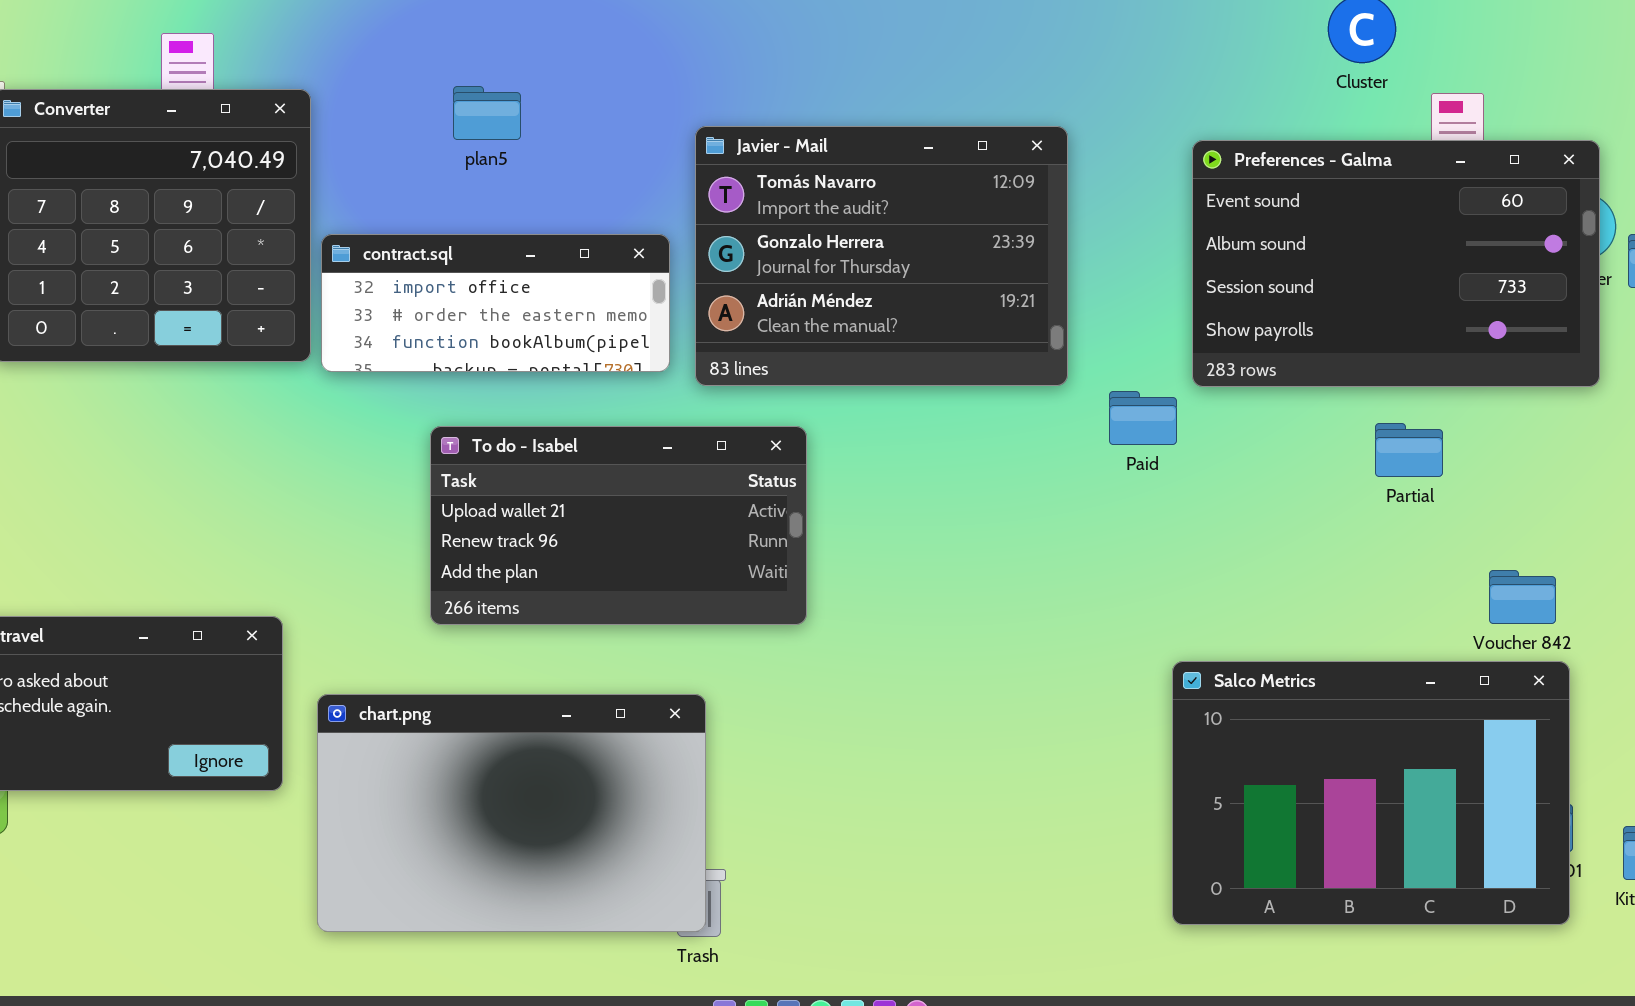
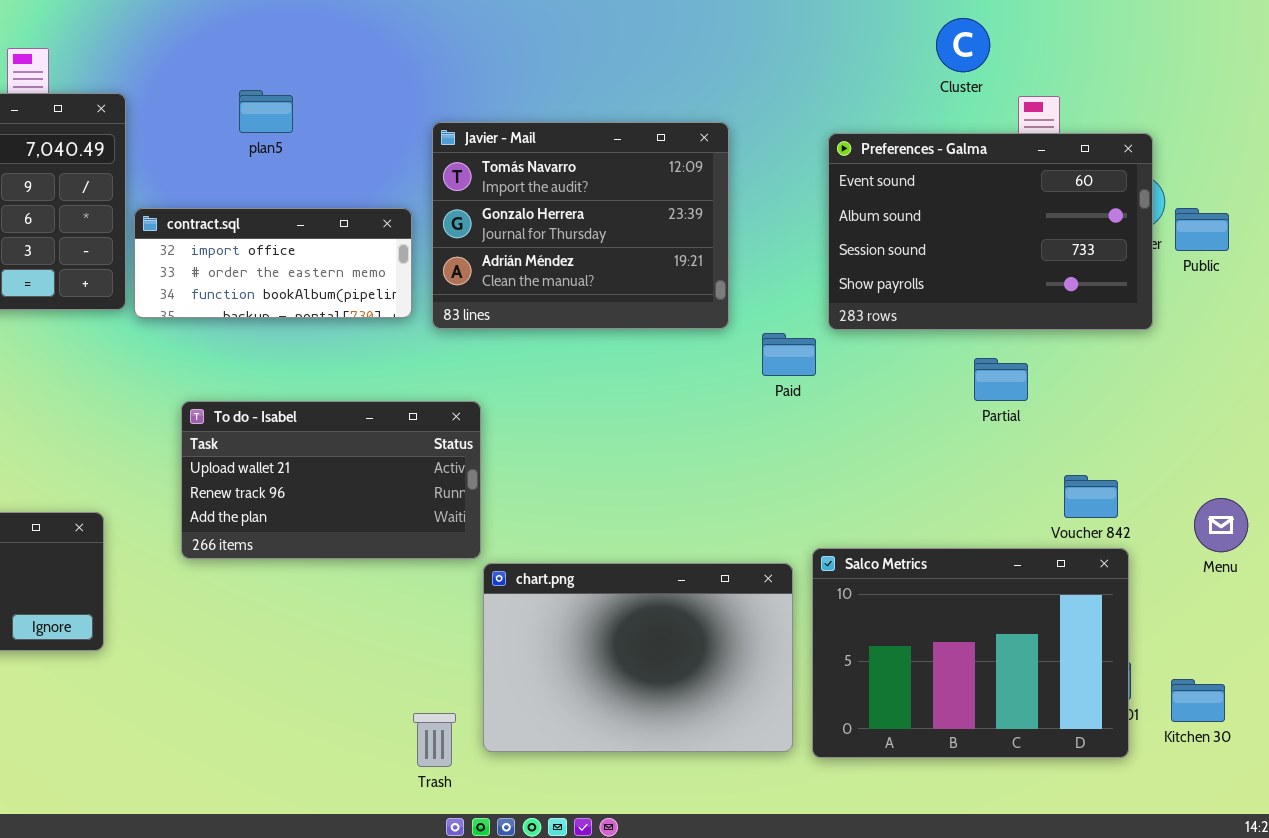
To do - Isabel: [430,426,807,625] -> [181,401,481,559], moved
chart.png: [317,694,706,932] -> [483,563,793,752], moved

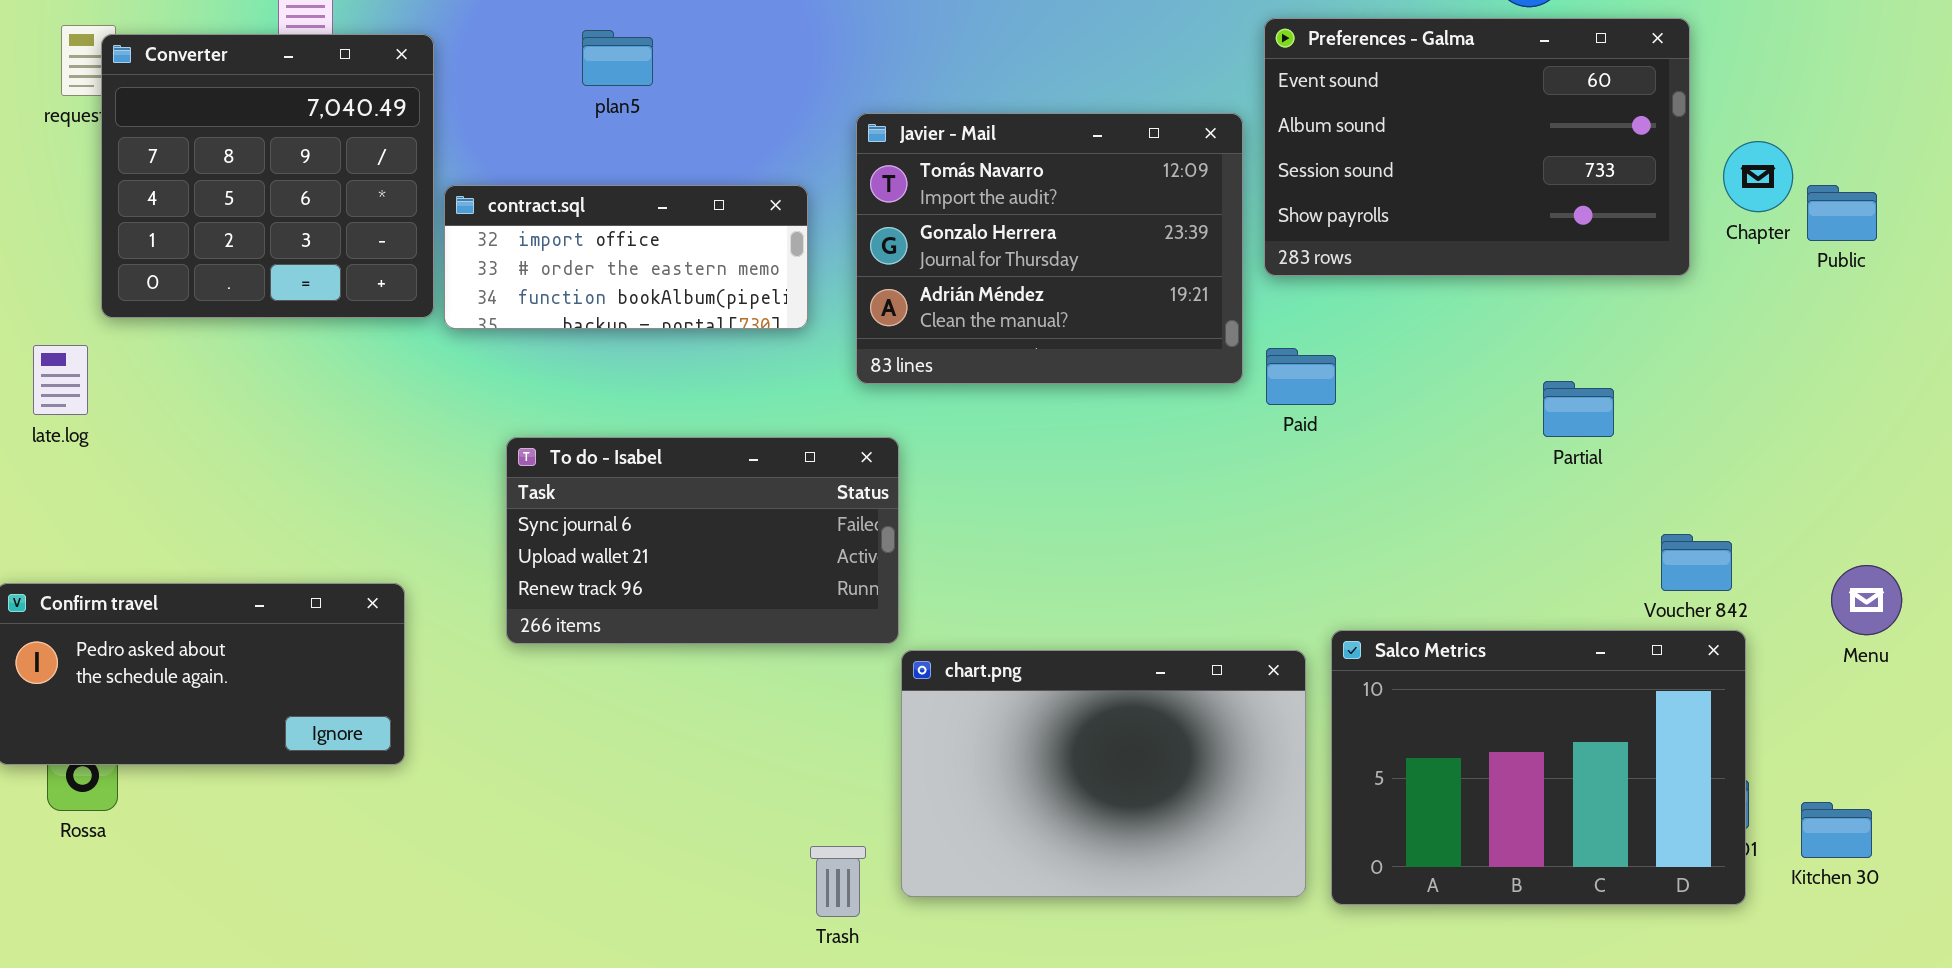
Javier - Mail: [432,122,729,329] -> [856,113,1243,384], moved
Preferences - Galma: [828,133,1153,330] -> [1264,18,1690,276], moved
To do - Isabel: [181,401,481,559] -> [506,437,899,644], scrolled up 1 row

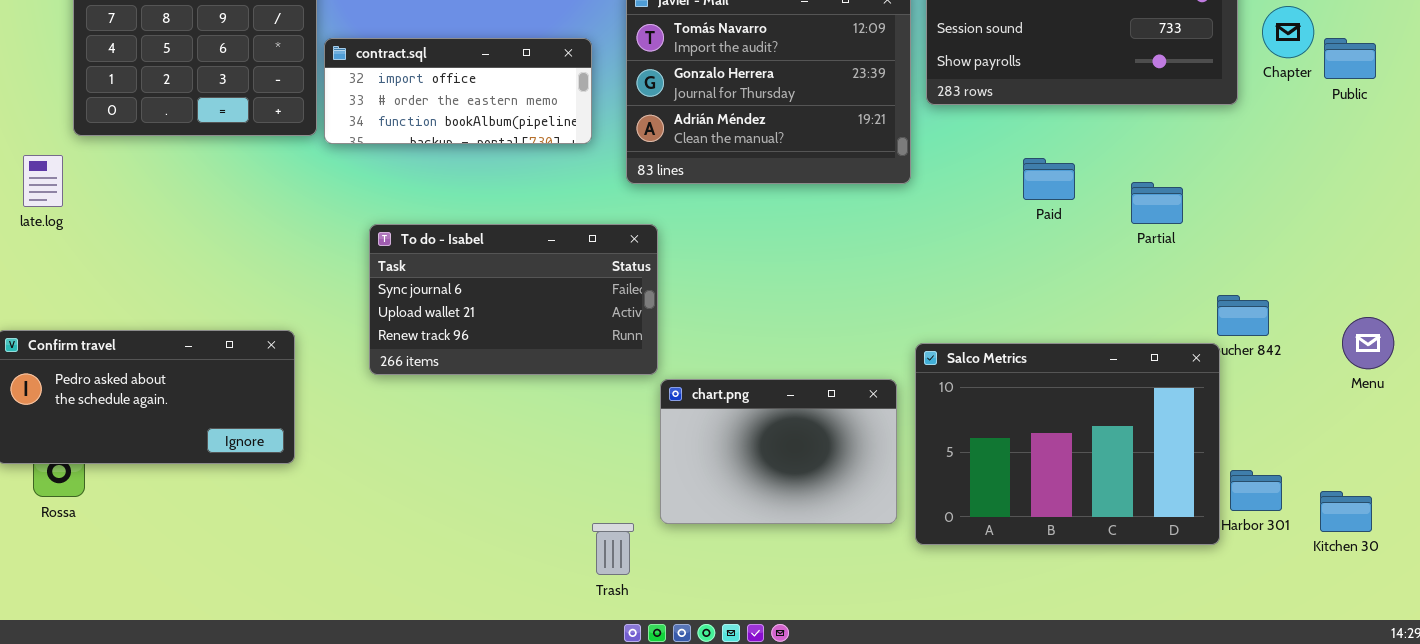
Paid: [1266,348,1336,405] -> [1023,158,1075,200], moved
Salco Metrics: [1331,630,1746,905] -> [915,343,1220,545], moved
chart.png: [901,650,1306,897] -> [660,379,897,524], resized

